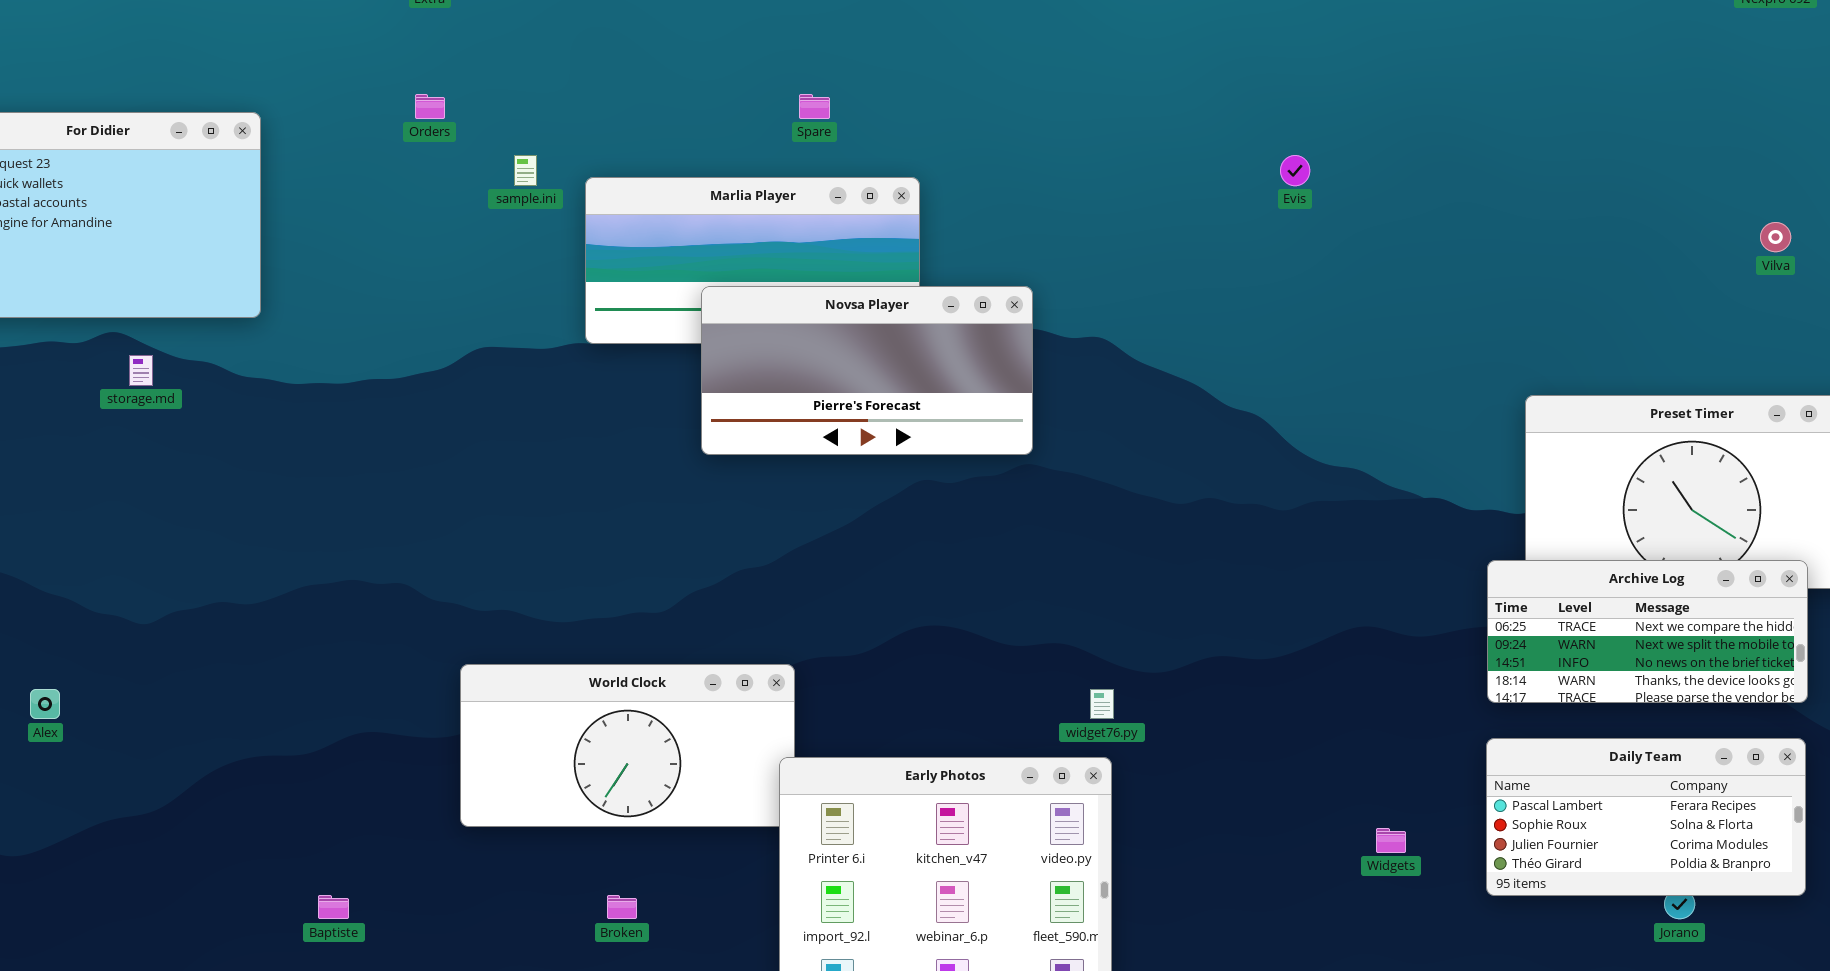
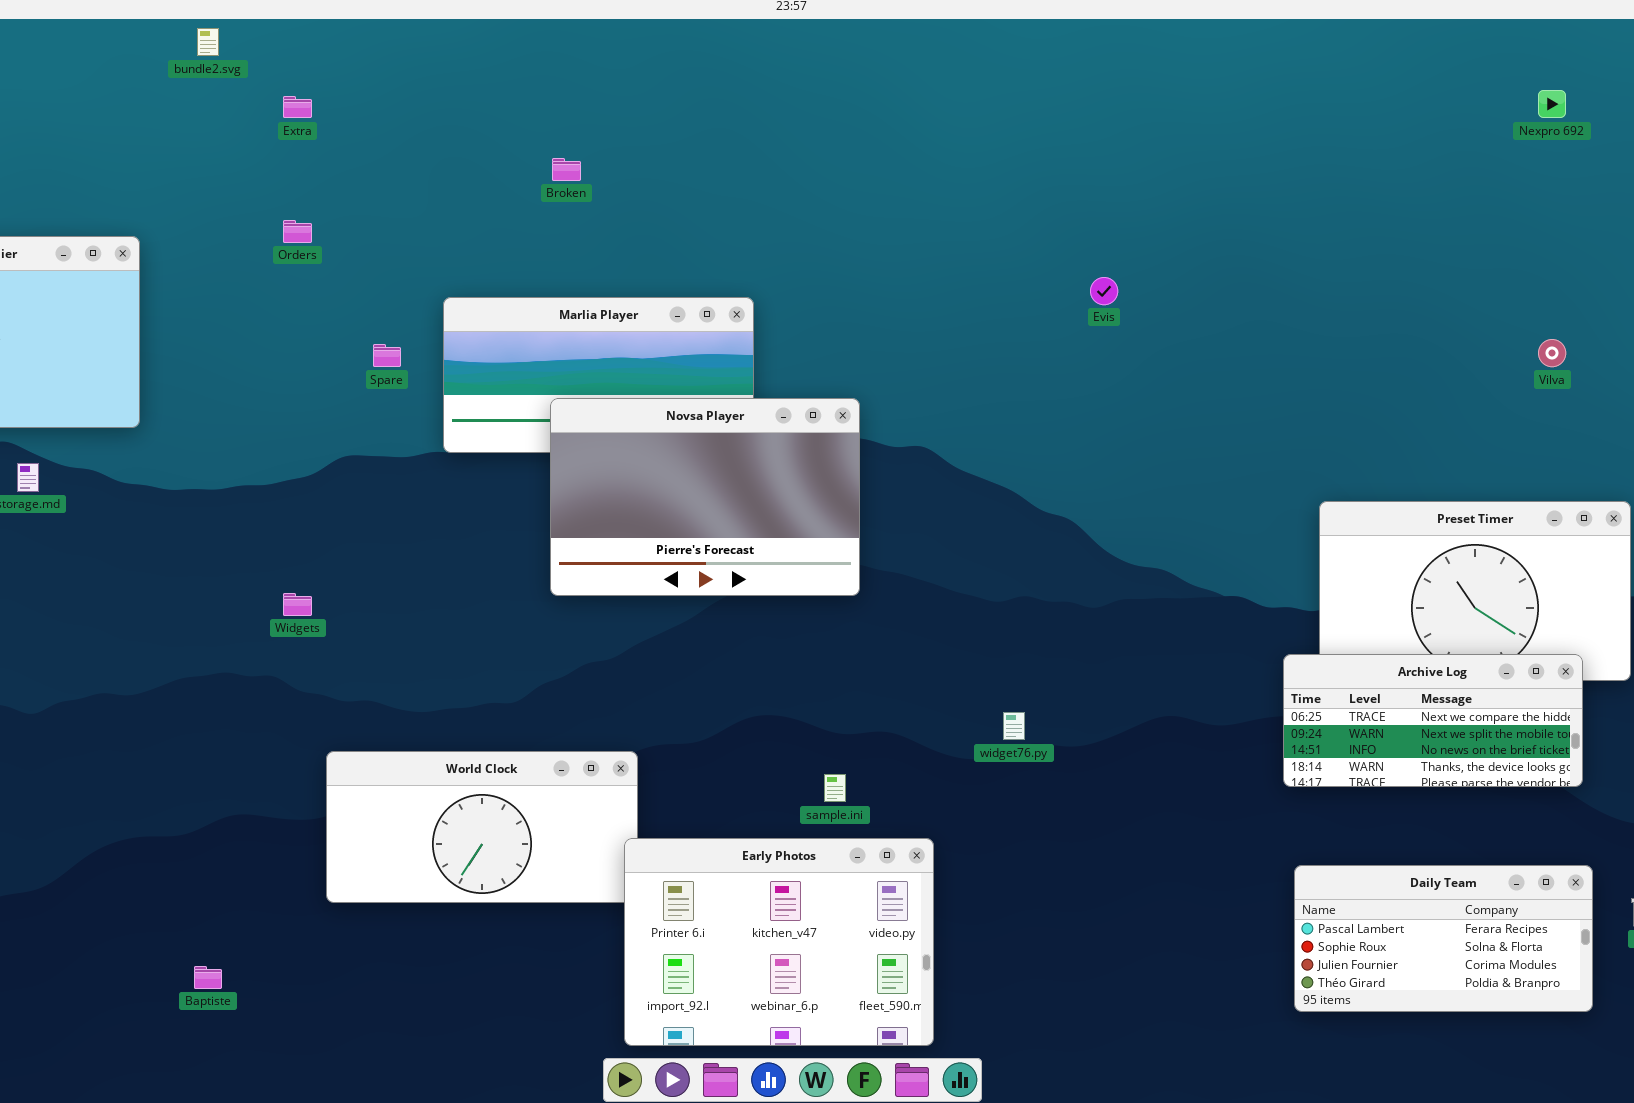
Spare: [799,94,830,119] -> [373,344,401,367], moved
sample.ini: [514,155,537,186] -> [824,774,846,802], moved
Novsa Player: [701,286,1033,455] -> [550,398,860,596], resized
widget76.py: [1090,689,1114,719] -> [1003,712,1025,740], moved
Daily Team: [1486,738,1806,896] -> [1294,865,1593,1012], moved
Widgets: [1376,828,1406,853] -> [283,593,312,616], moved
Broken: [607,895,637,919] -> [552,158,581,181], moved

